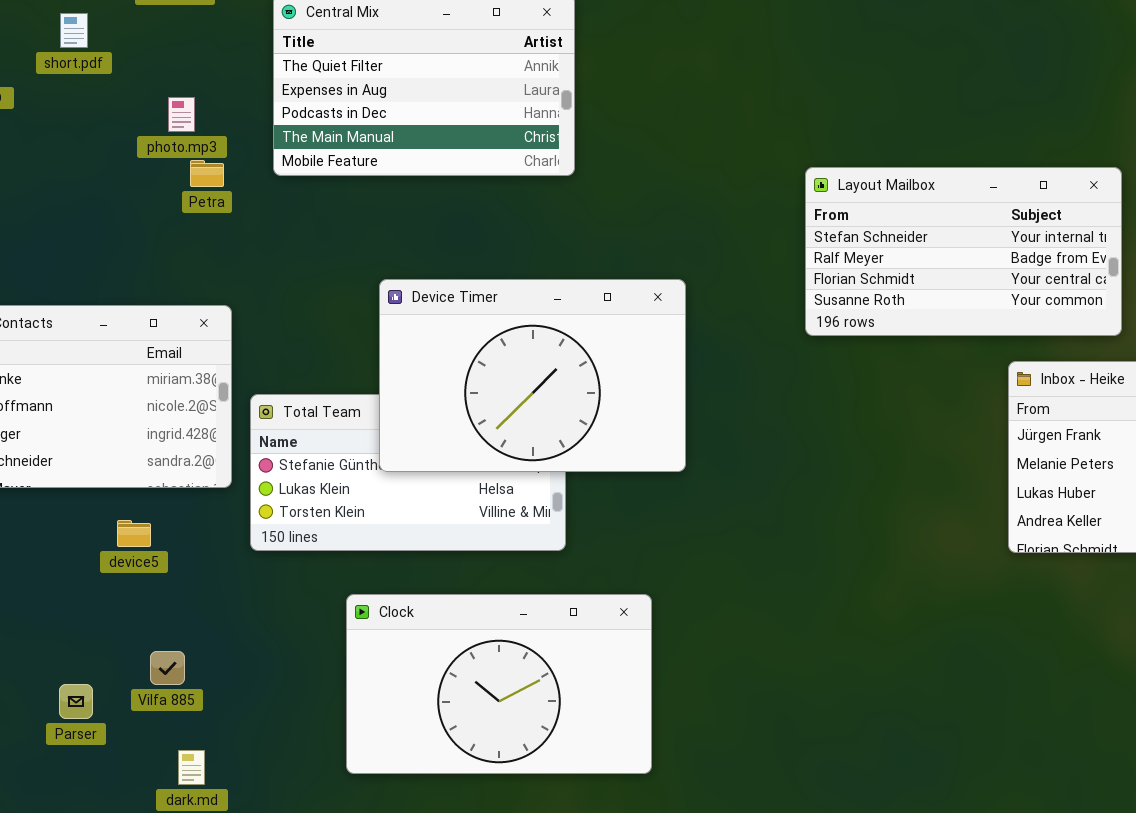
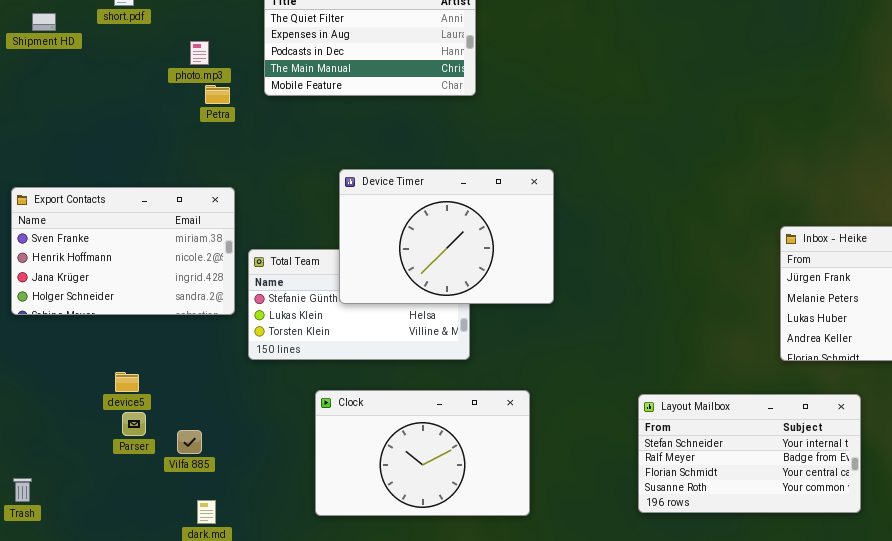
Layout Mailbox: [805,167,1122,336] -> [638,394,861,513], moved
device5: [117,520,151,547] -> [115,372,139,392], moved
Parser: [59,684,93,719] -> [122,412,146,436], moved

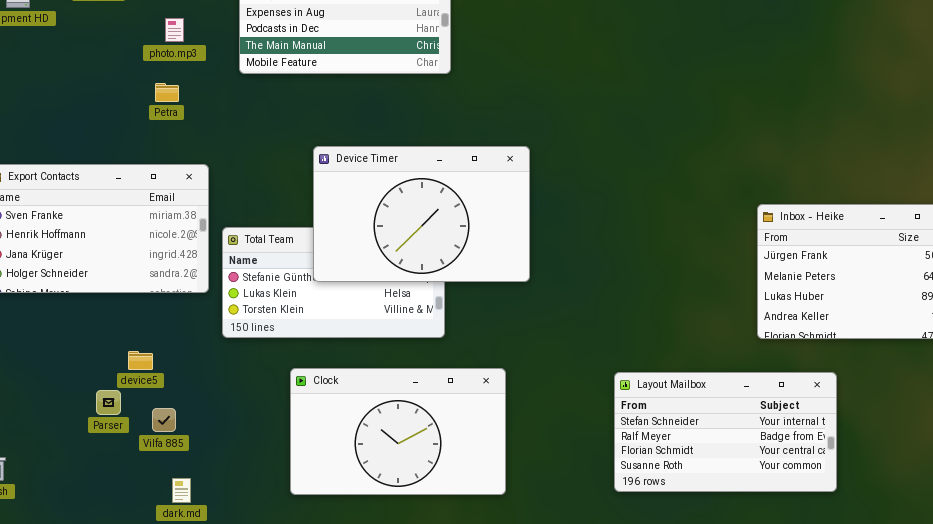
Petra: [205,85,230,104] -> [155,83,179,102], moved
device5: [115,372,139,392] -> [128,351,153,370], moved

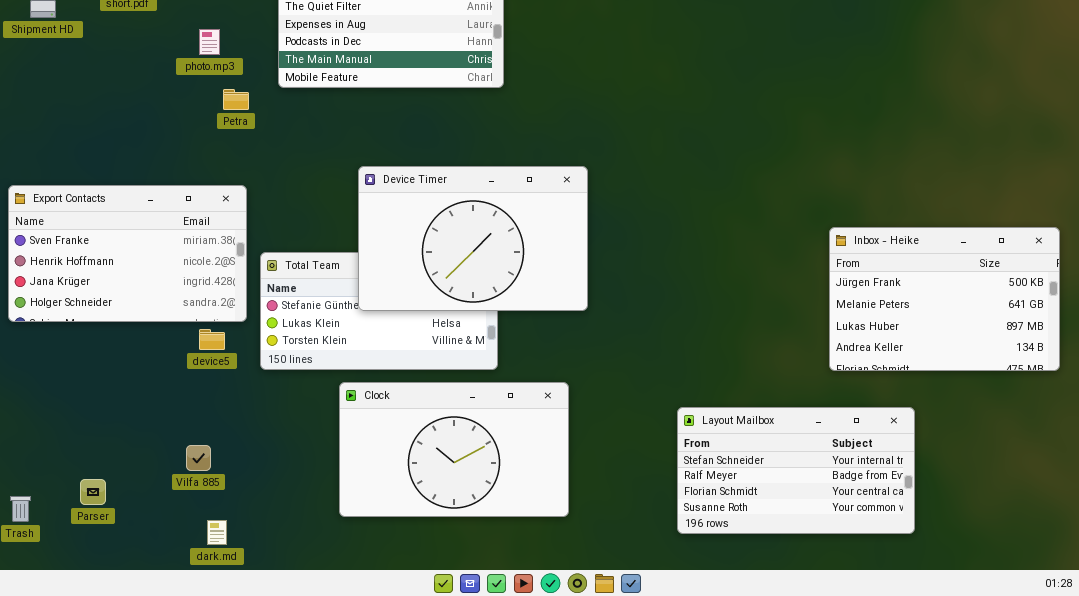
Petra: [155,83,179,102] -> [223,89,249,110], moved
device5: [128,351,153,370] -> [199,329,225,350], moved
Clock: [290,368,506,495] -> [339,382,569,517], moved
Parser: [96,390,121,415] -> [80,479,106,505], moved

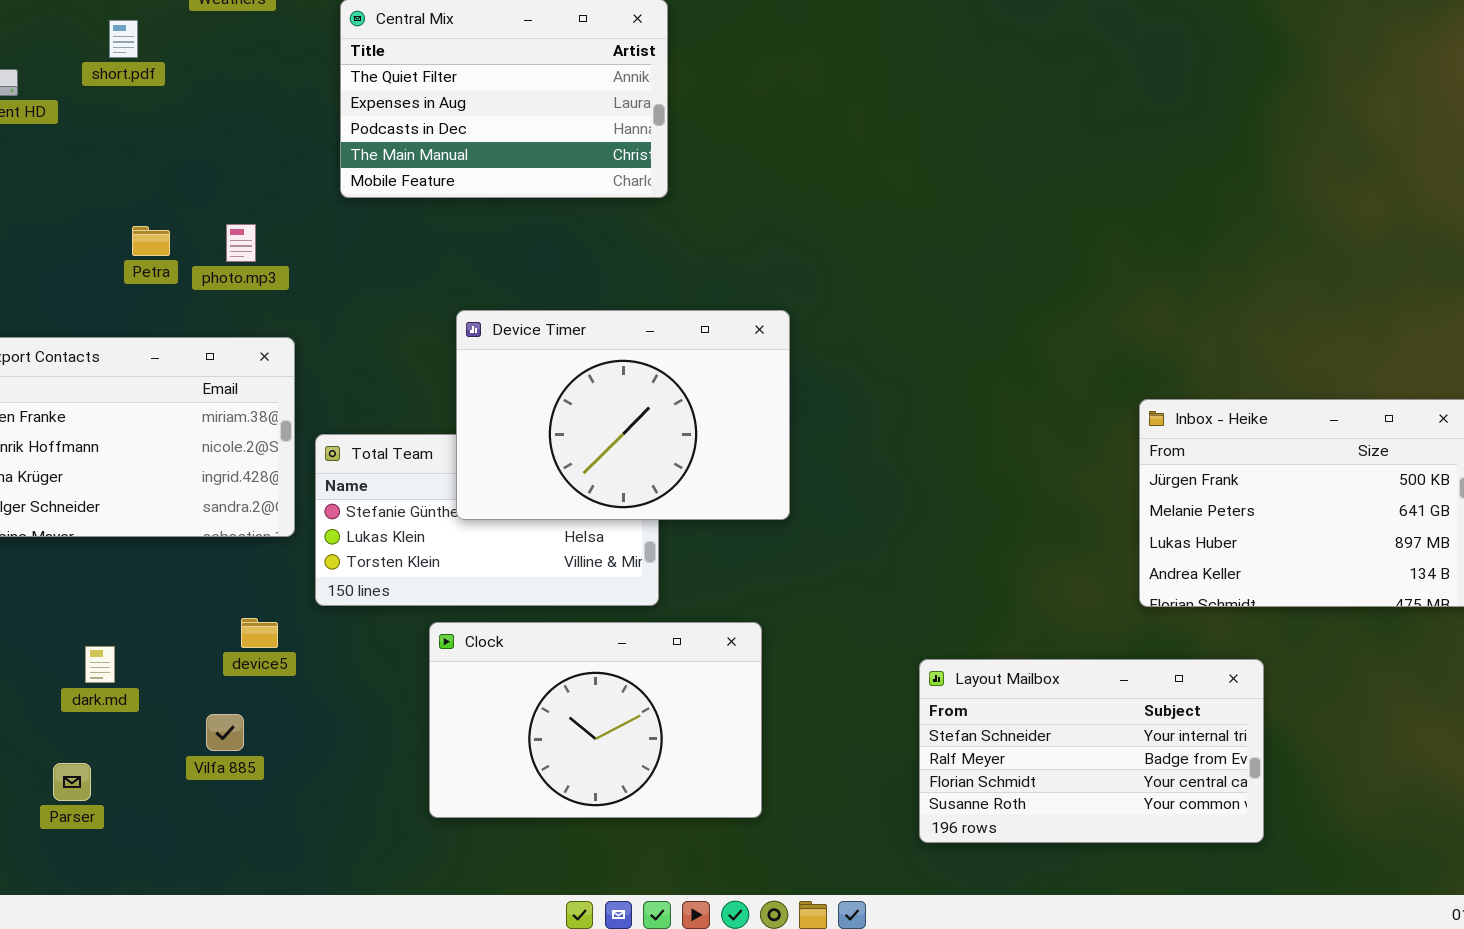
photo.mp3: [199,29,220,55] -> [226,224,256,262], moved
Petra: [223,89,249,110] -> [132,226,170,256], moved
device5: [199,329,225,350] -> [241,618,278,648], moved
dark.md: [207,520,227,545] -> [85,646,115,683], moved

